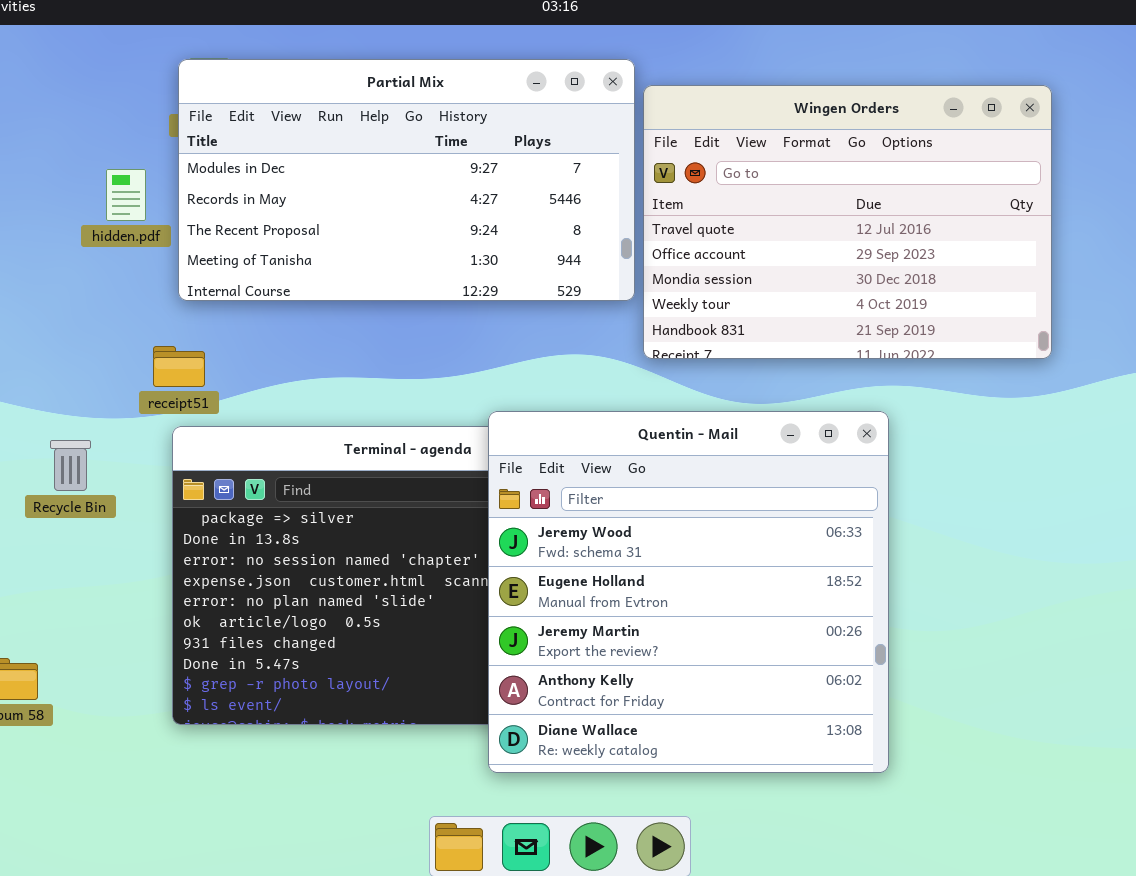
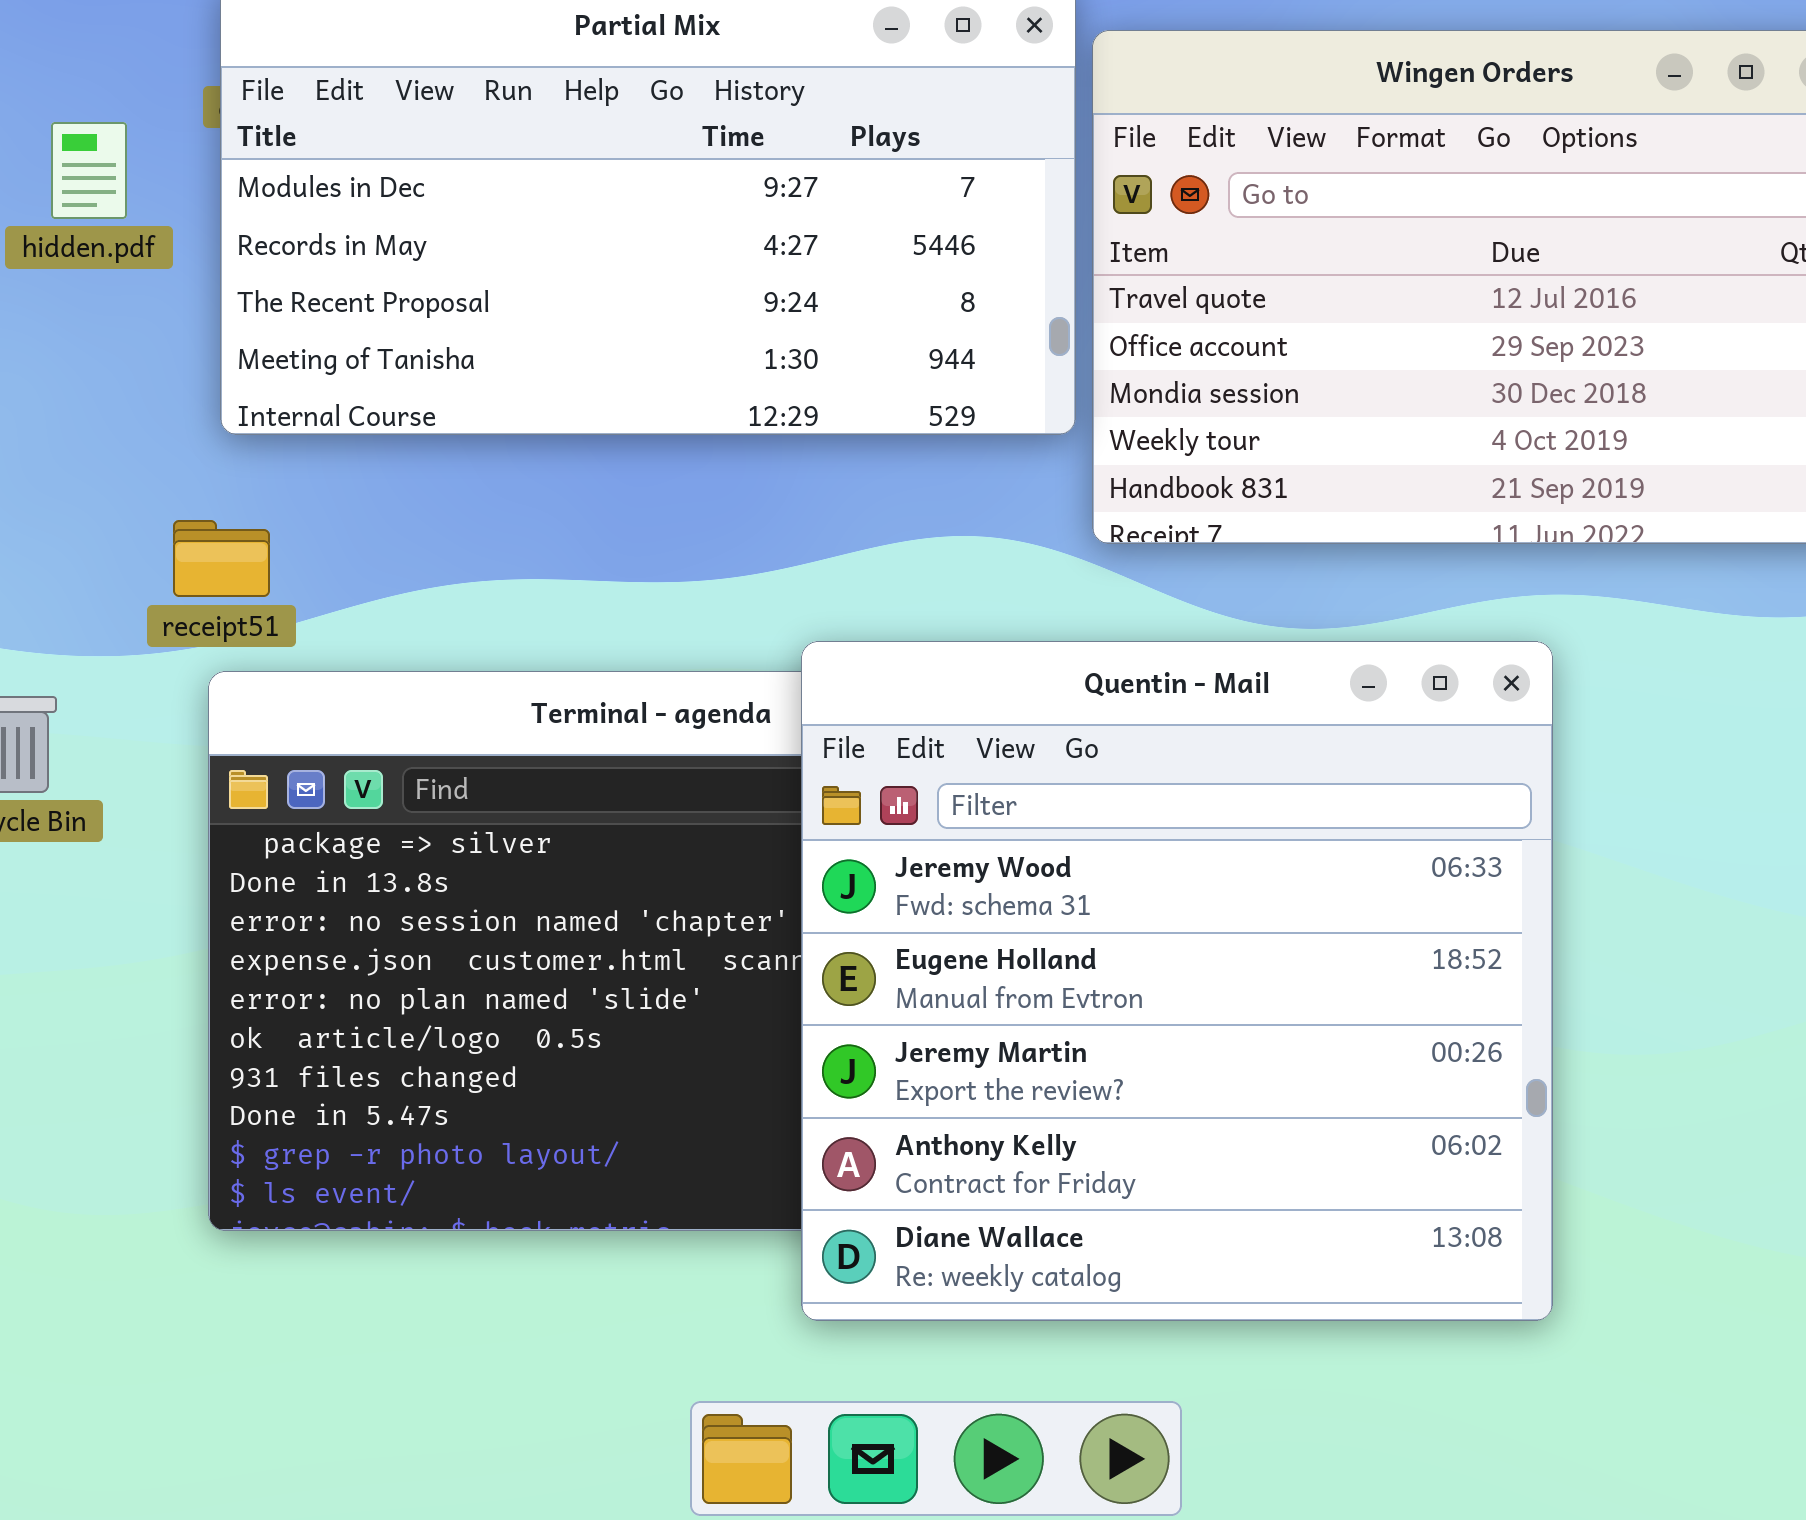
hidden.pdf: [106,169,146,221] -> [51,122,127,219], moved

